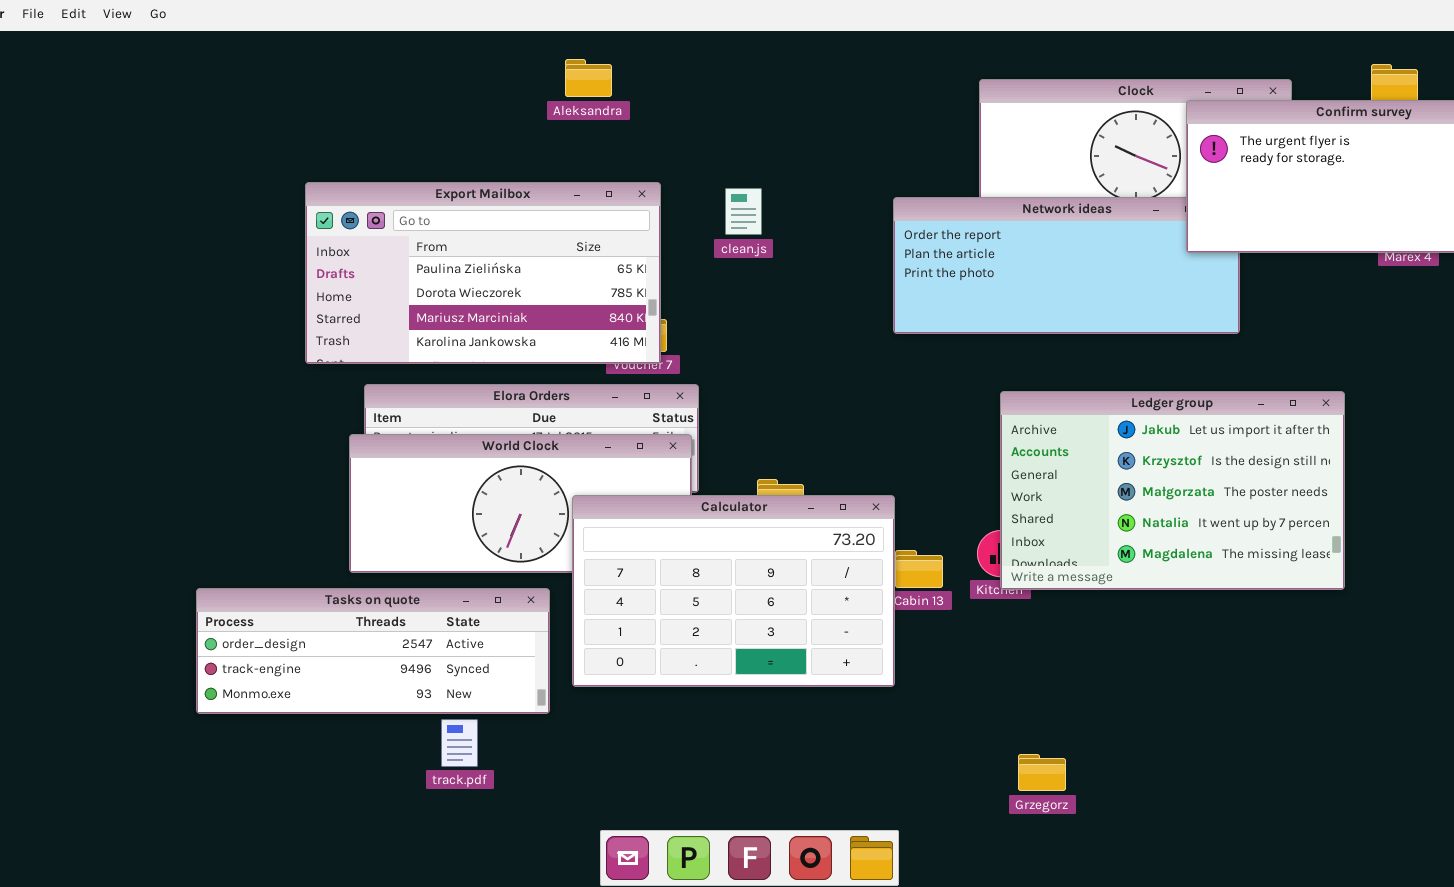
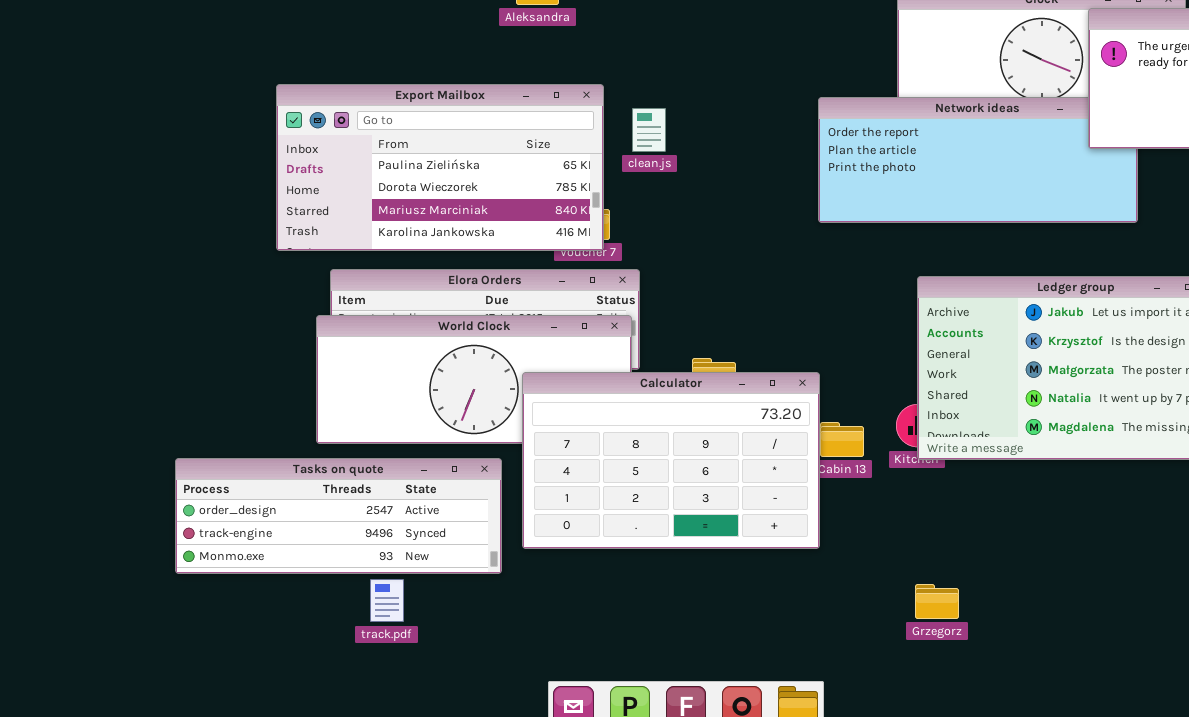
clean.js: [725,188,762,235] -> [632,108,666,152], moved
track.pdf: [441,719,478,767] -> [370,579,404,622], moved
Grzegorz: [1018,754,1066,791] -> [915,584,959,619], moved

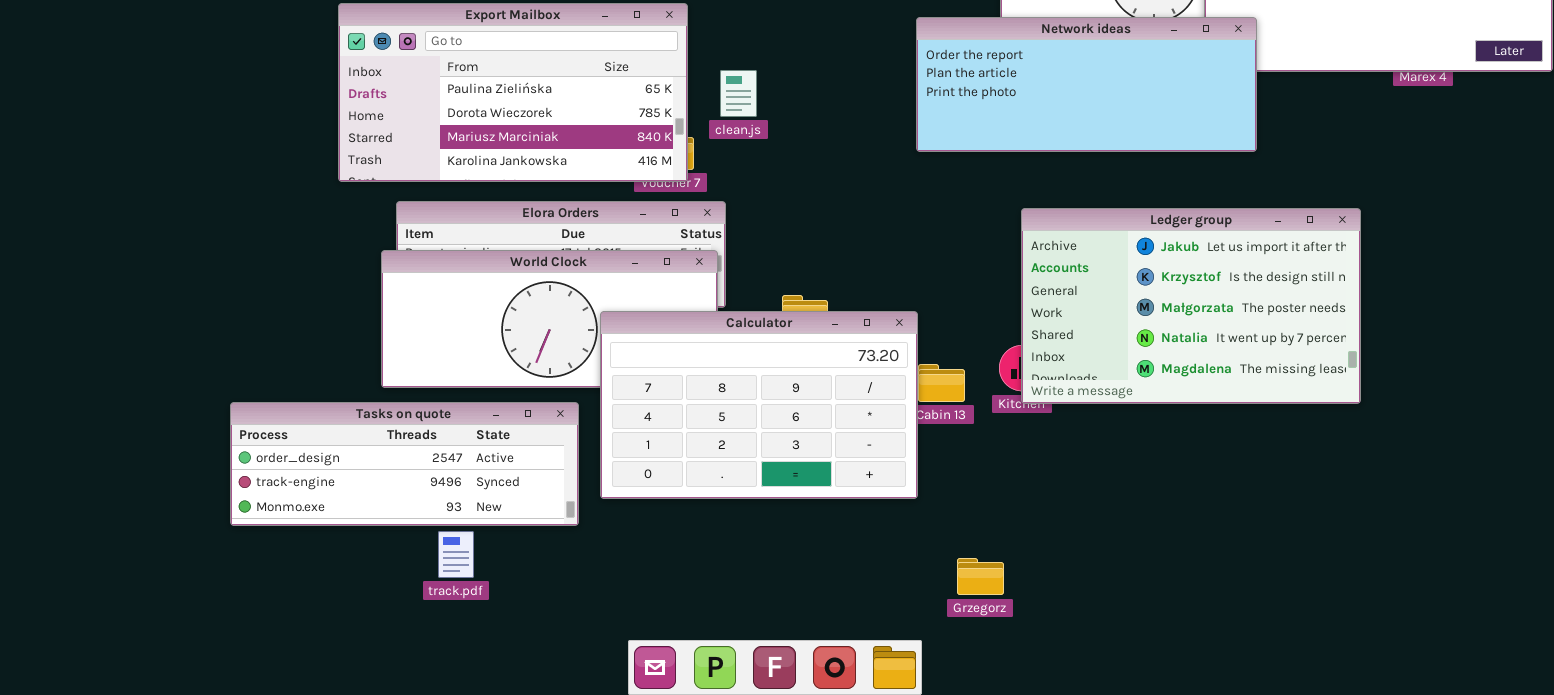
Network ideas: [818,97,1138,223] -> [916,17,1257,152], raised
clean.js: [632,108,666,152] -> [720,70,757,117], moved
Grzegorz: [915,584,959,619] -> [957,558,1004,595], moved

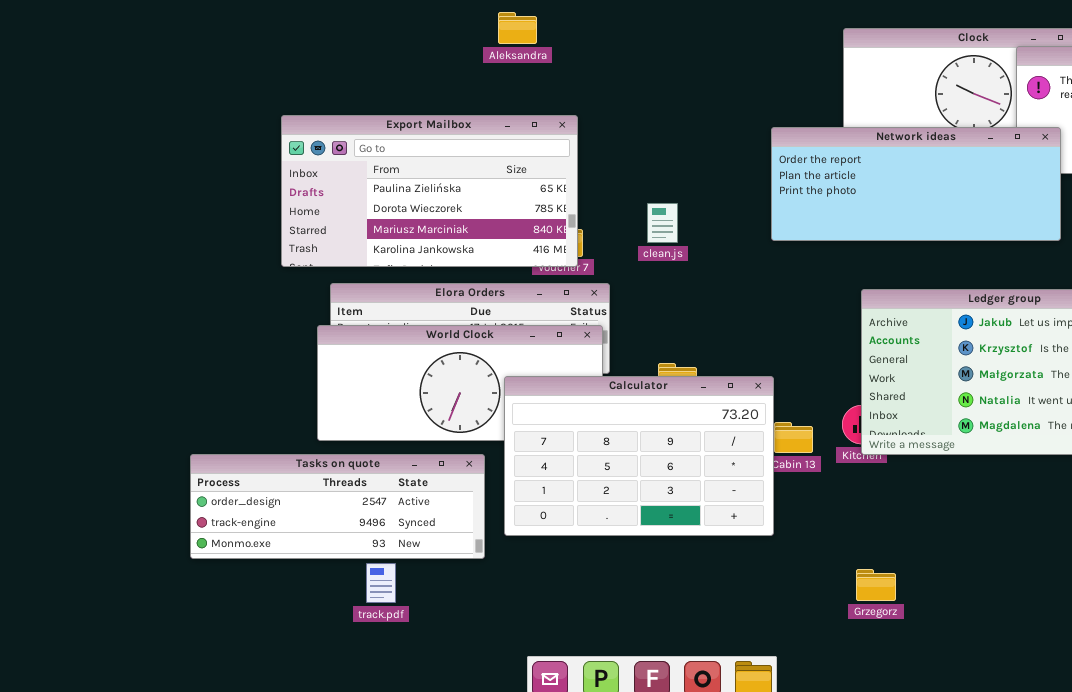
clean.js: [720,70,757,117] -> [647,203,678,243], moved
Grzegorz: [957,558,1004,595] -> [856,569,896,601], moved

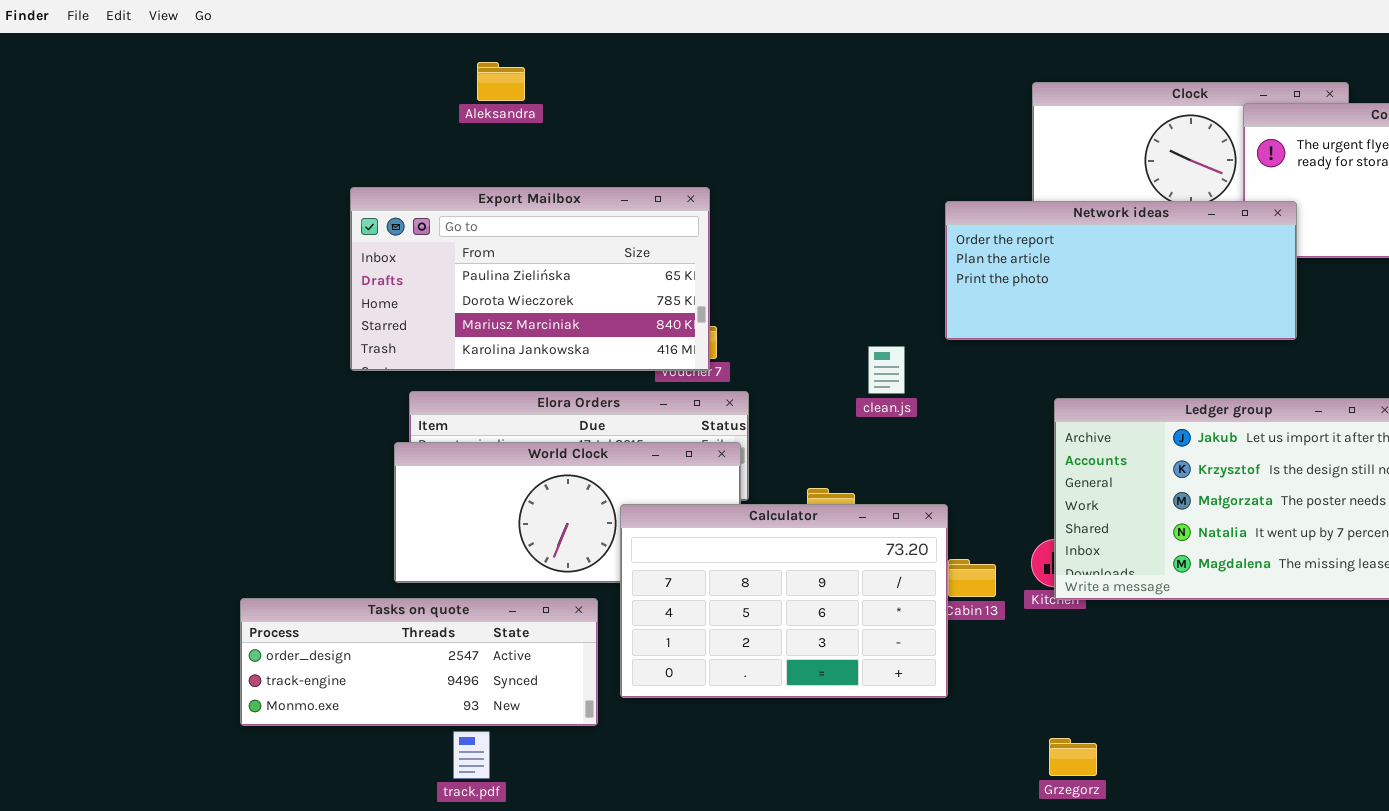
Aleksandra: [498,12,537,44] -> [477,62,525,101], moved
clean.js: [647,203,678,243] -> [868,346,905,394], moved

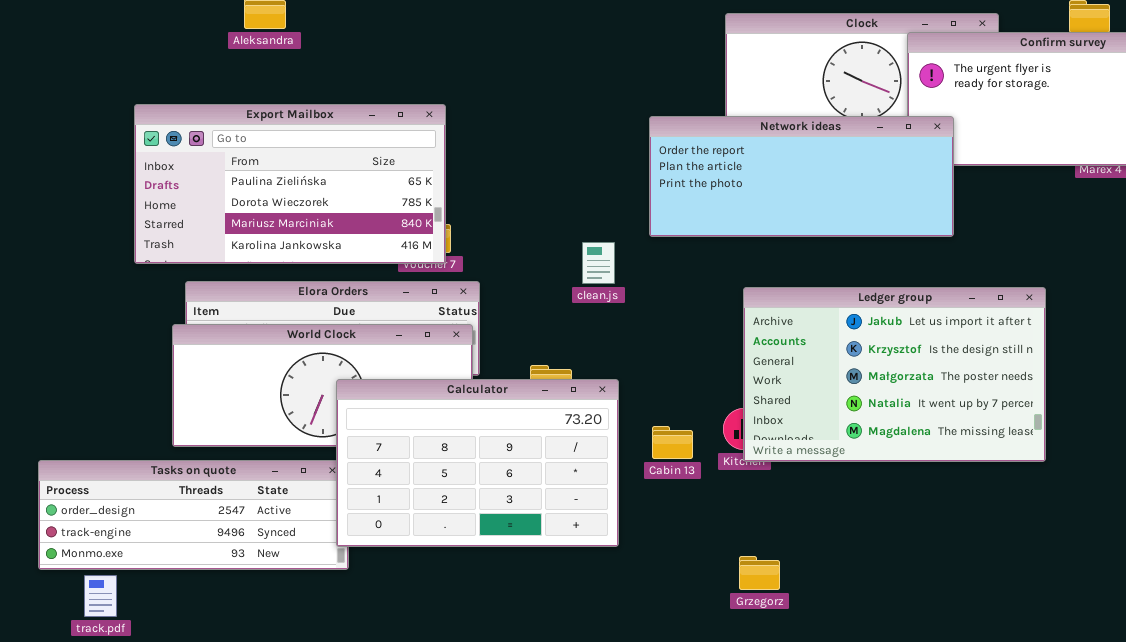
Calculator: [620,504,948,698] -> [336,379,619,547], moved
track.pdf: [453,731,490,779] -> [84,575,117,617], moved
Grzegorz: [1049,738,1097,776] -> [739,556,780,590], moved

